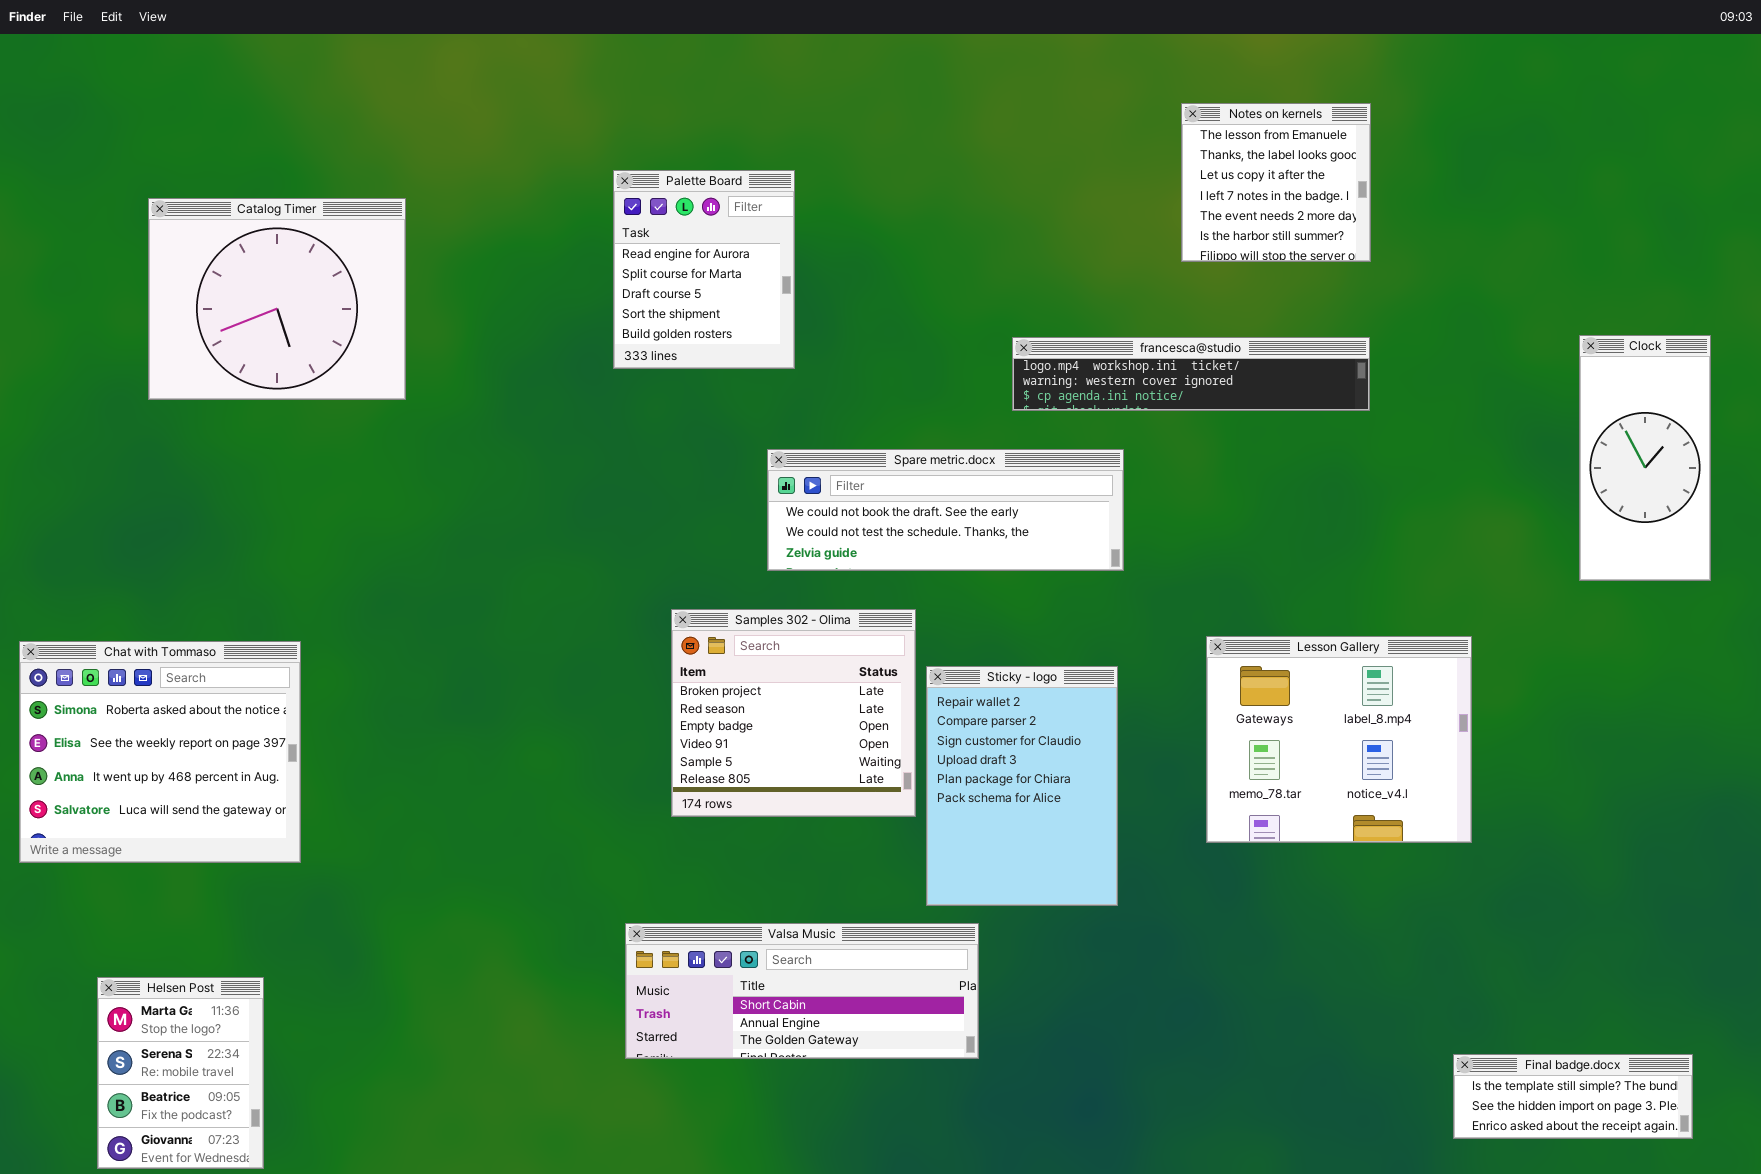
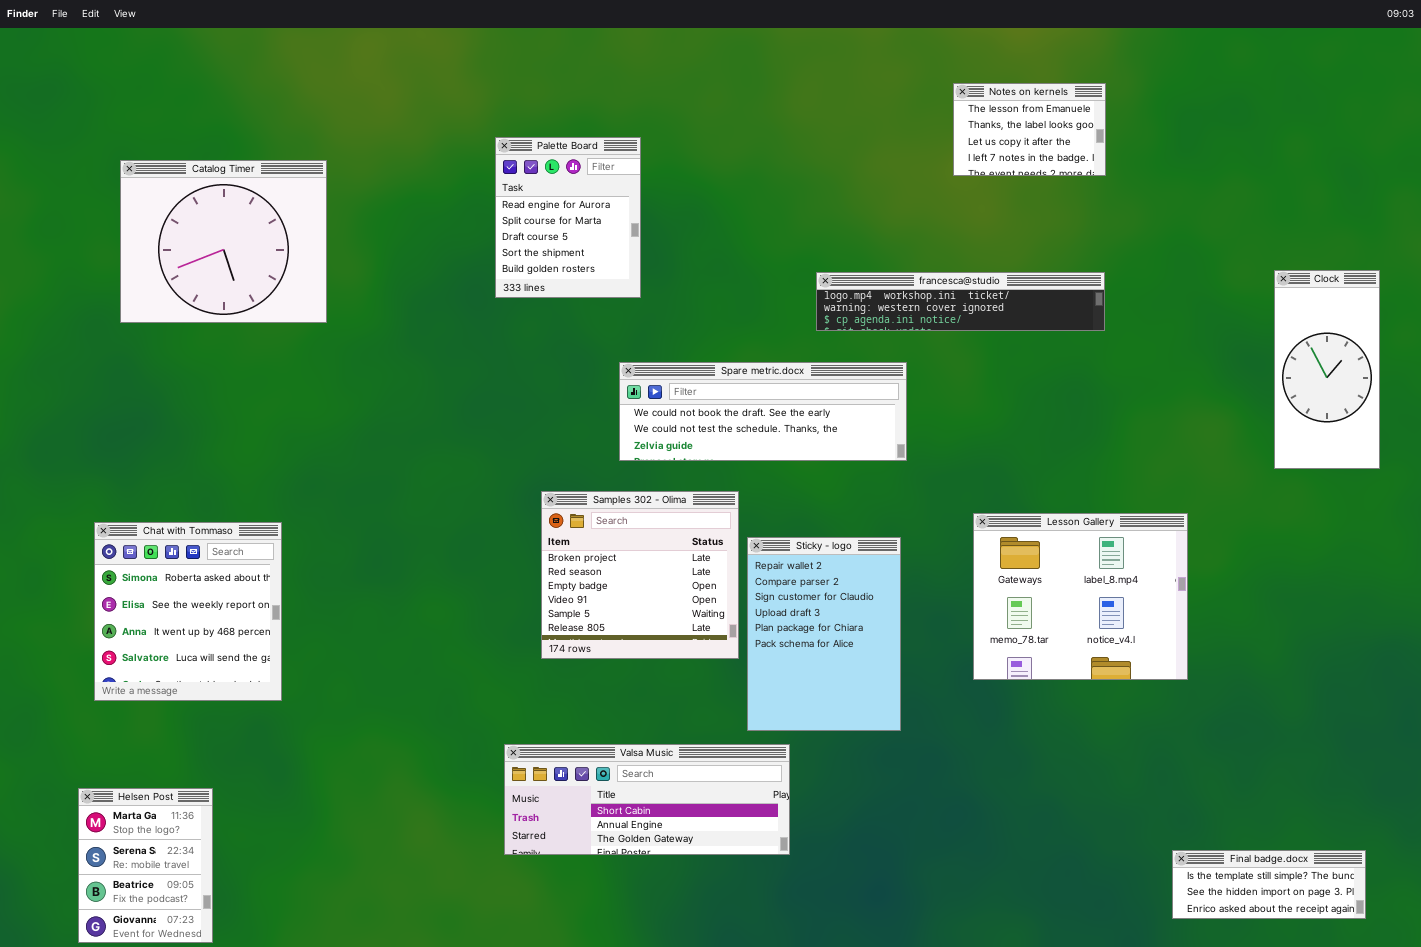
Notes on kernels: [1181,103,1371,262] -> [953,83,1106,176], resized
Chat with Tommaso: [19,641,301,863] -> [94,522,282,701], moved, resized

